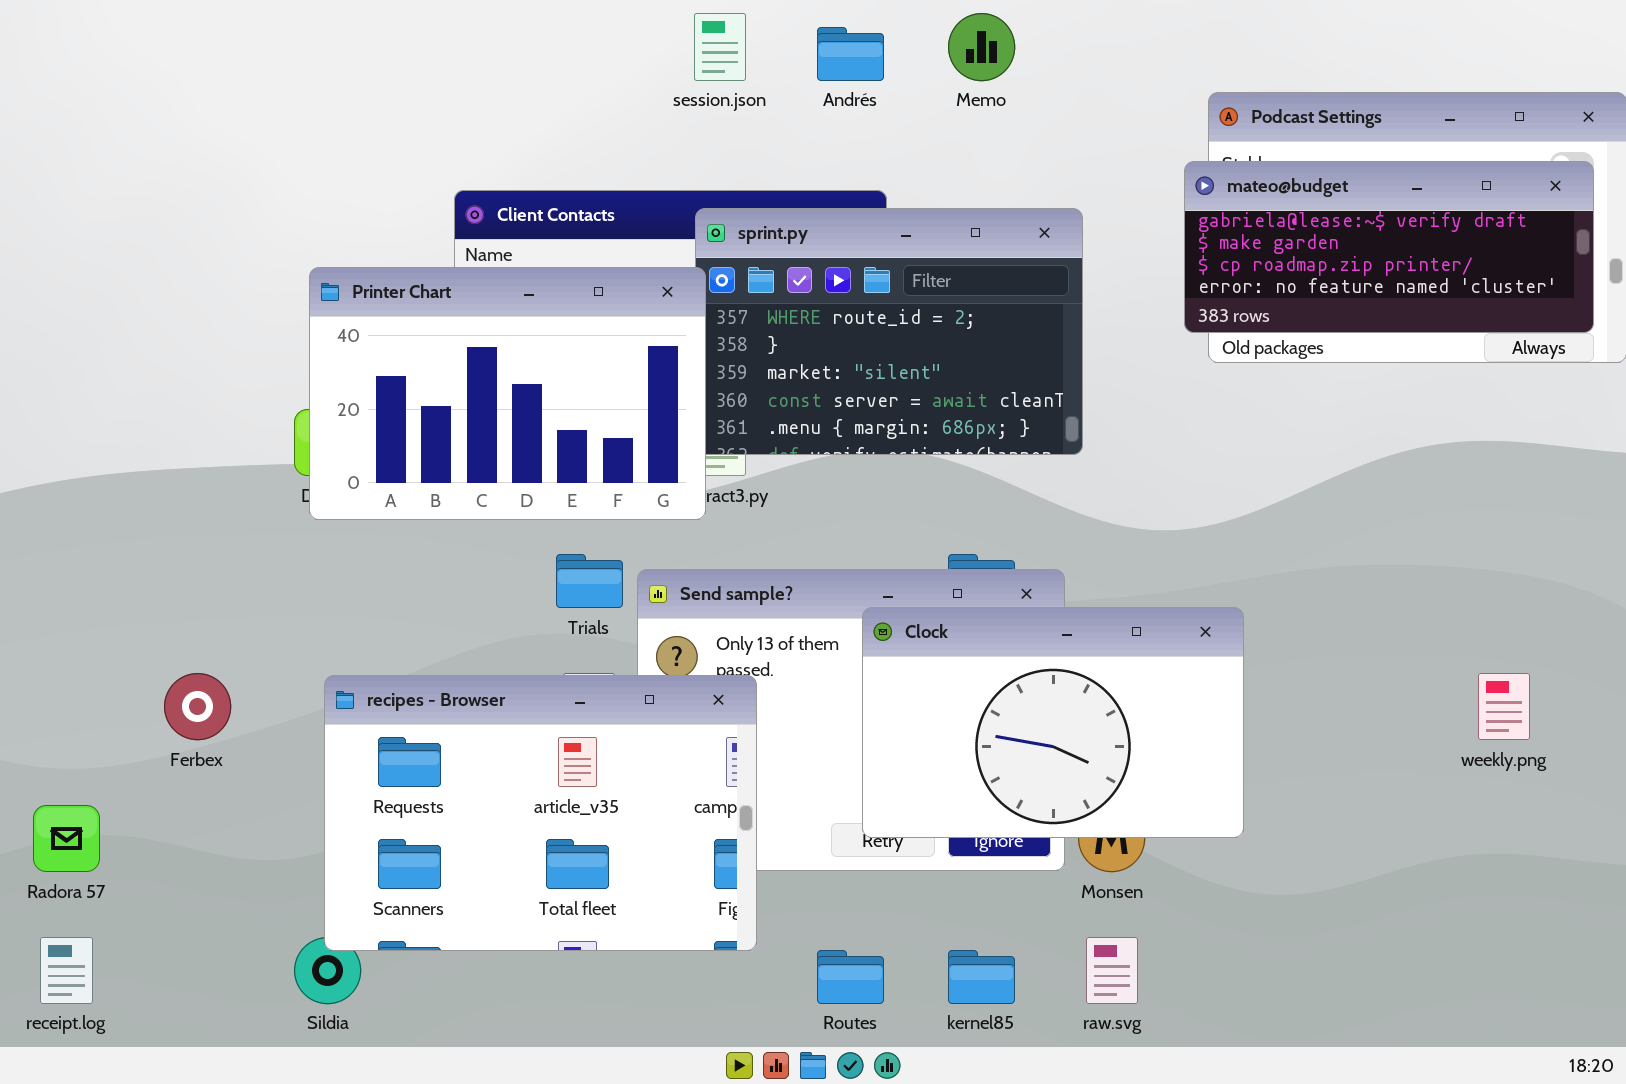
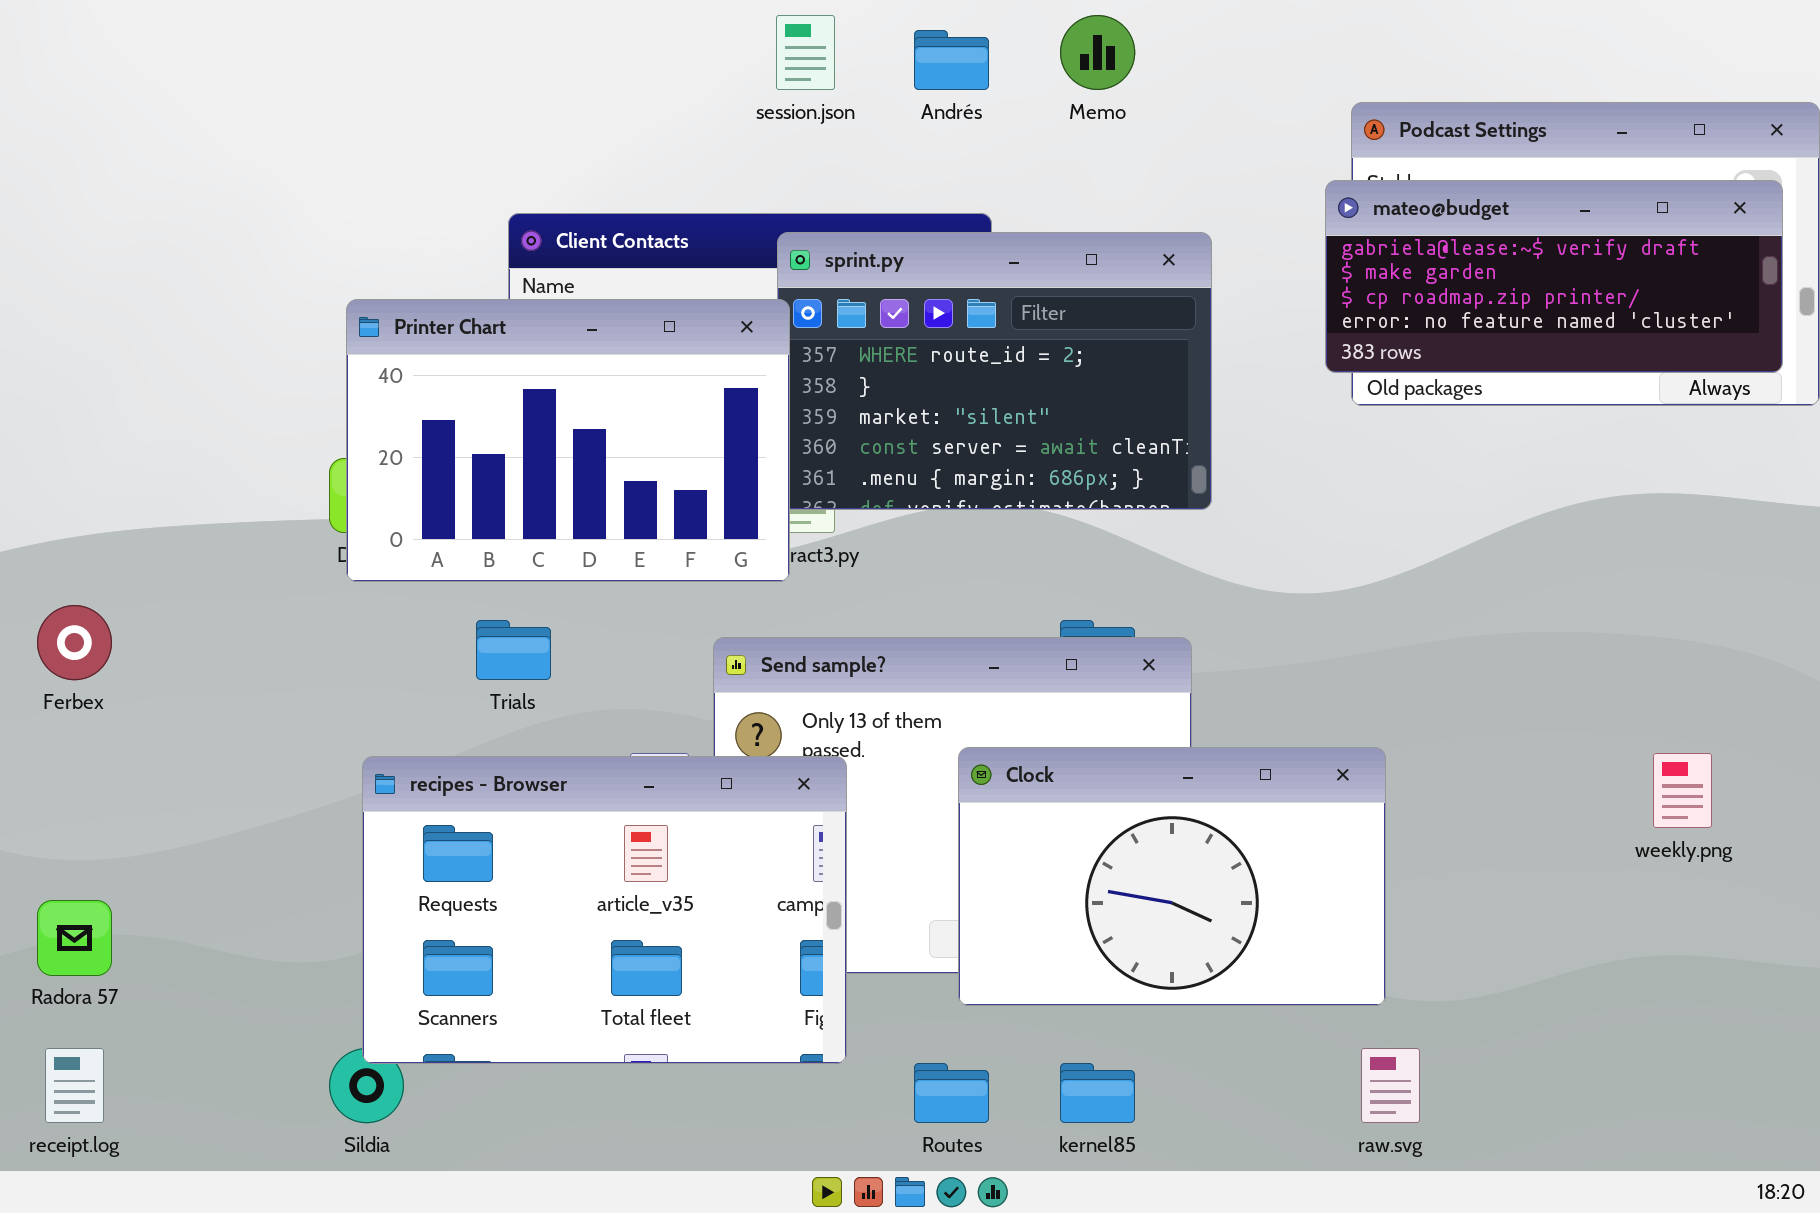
Trials: [556,554,623,608] -> [476,620,551,680], moved
Clock: [862,607,1244,838] -> [958,747,1386,1006], moved
Ferbex: [164,673,231,740] -> [37,605,112,680], moved
raw.svg: [1086,937,1138,1004] -> [1361,1048,1420,1123], moved

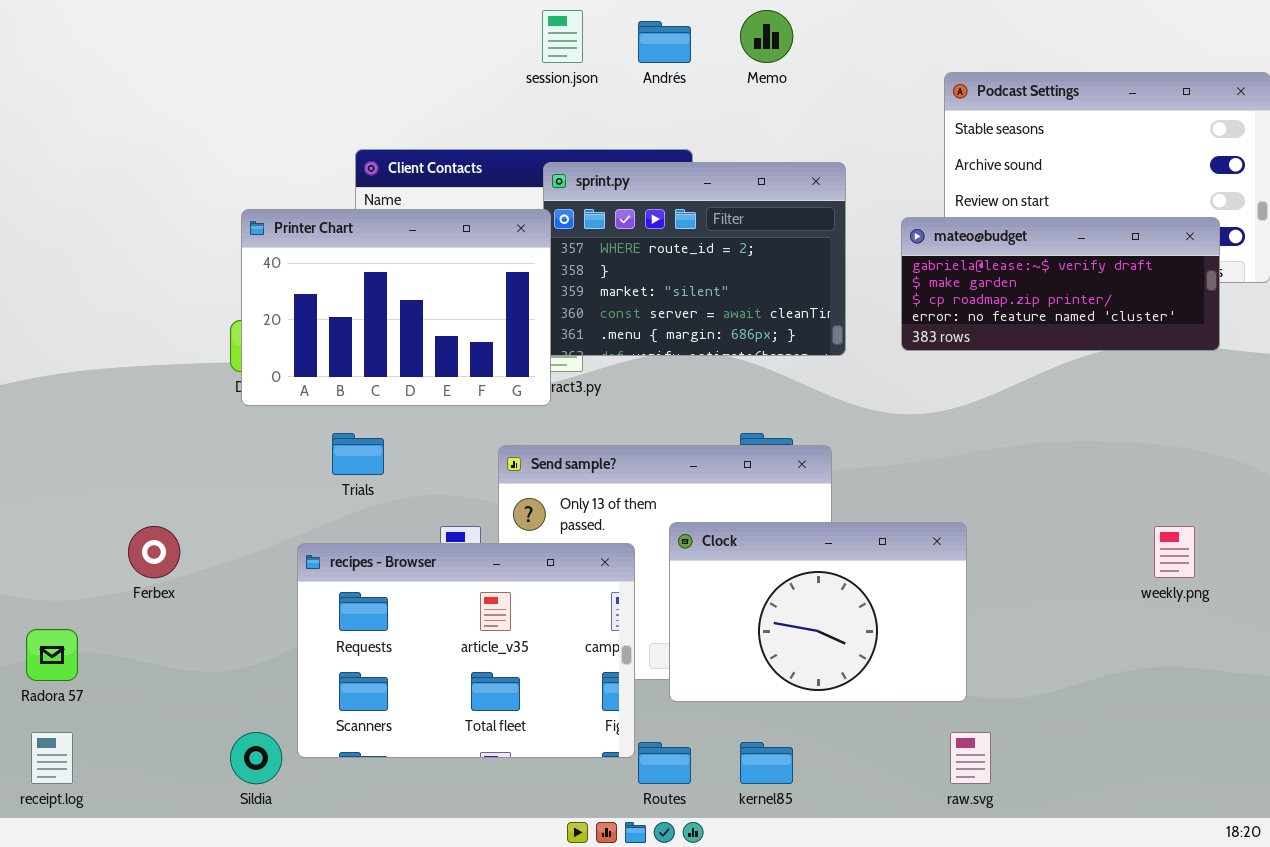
mateo@budget: [1325,180,1783,373] -> [901,217,1220,351], moved
Ferbex: [37,605,112,680] -> [128,526,180,578], moved
recipes - Browser: [362,756,847,1064] -> [297,543,635,758], moved

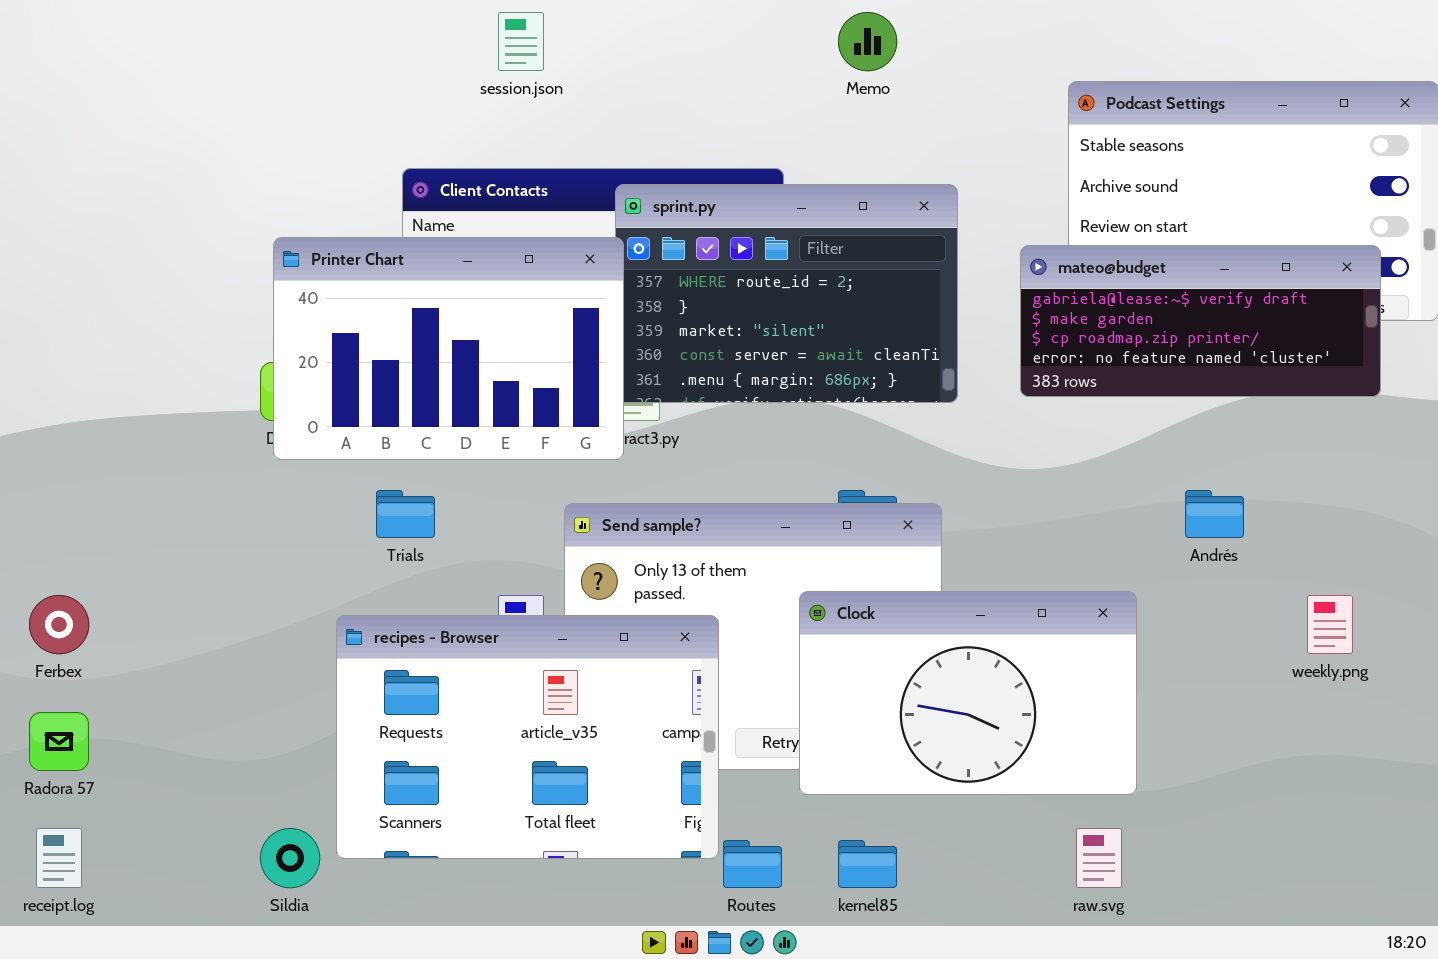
session.json: [542,10,583,63] -> [498,12,544,71], moved
Andrés: [638,21,691,63] -> [1185,490,1244,538], moved
Clock: [669,522,967,702] -> [799,591,1137,795], moved
Ferbex: [128,526,180,578] -> [29,595,89,654], moved

